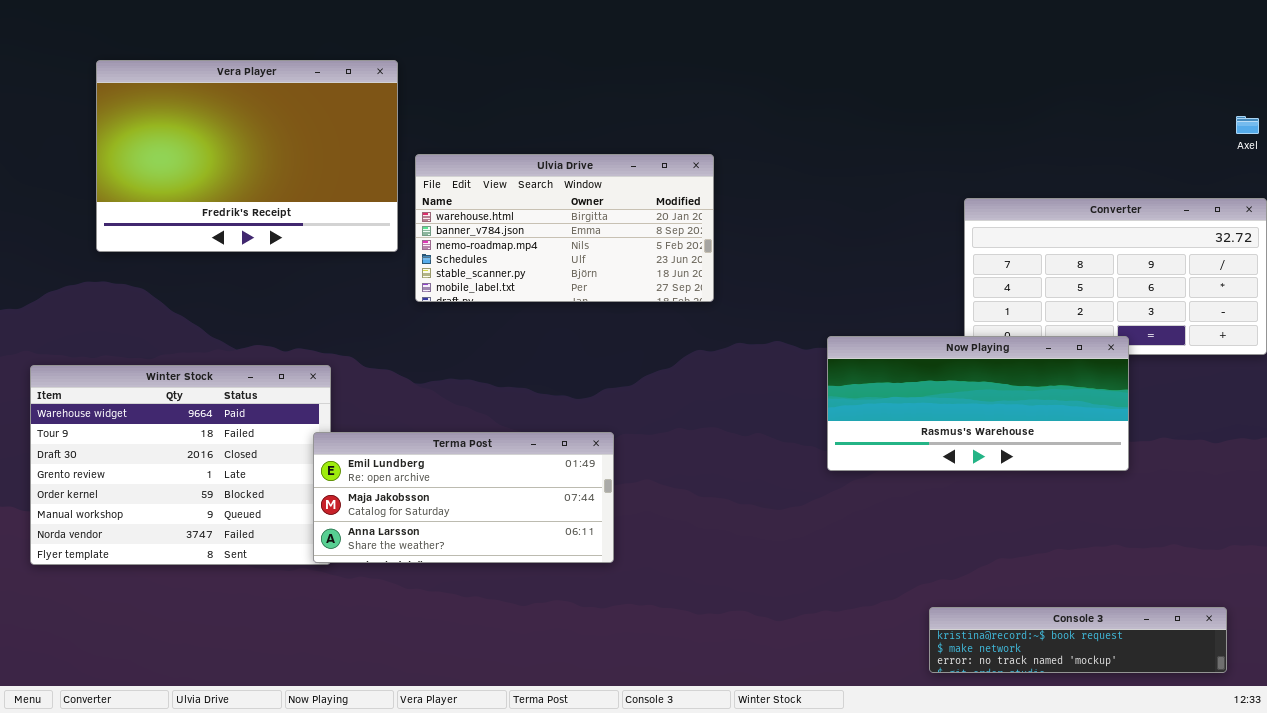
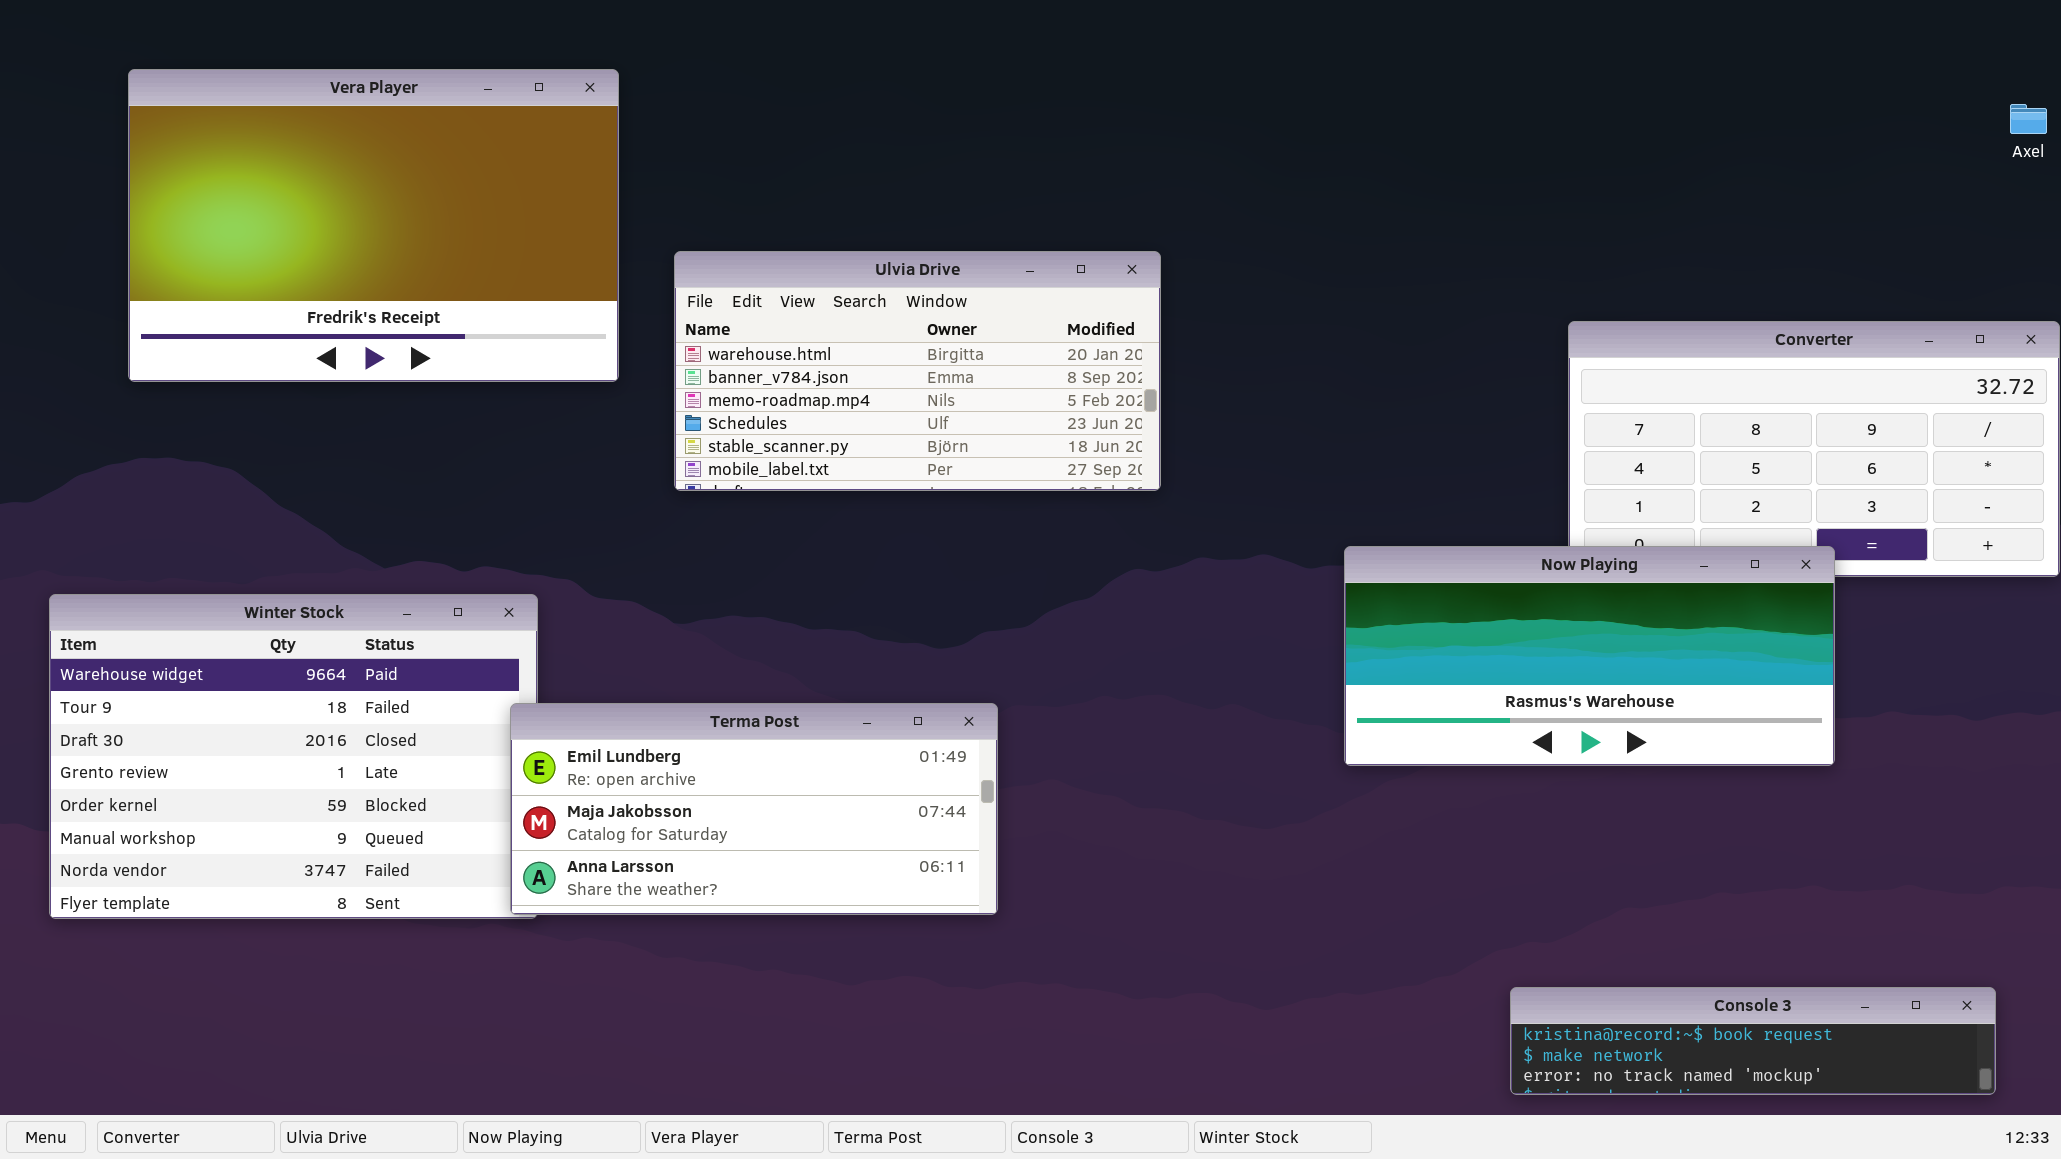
Vera Player: [96,60,398,252] -> [128,69,619,382], moved
Axel: [1236,116,1259,134] -> [2010,104,2047,134], moved

